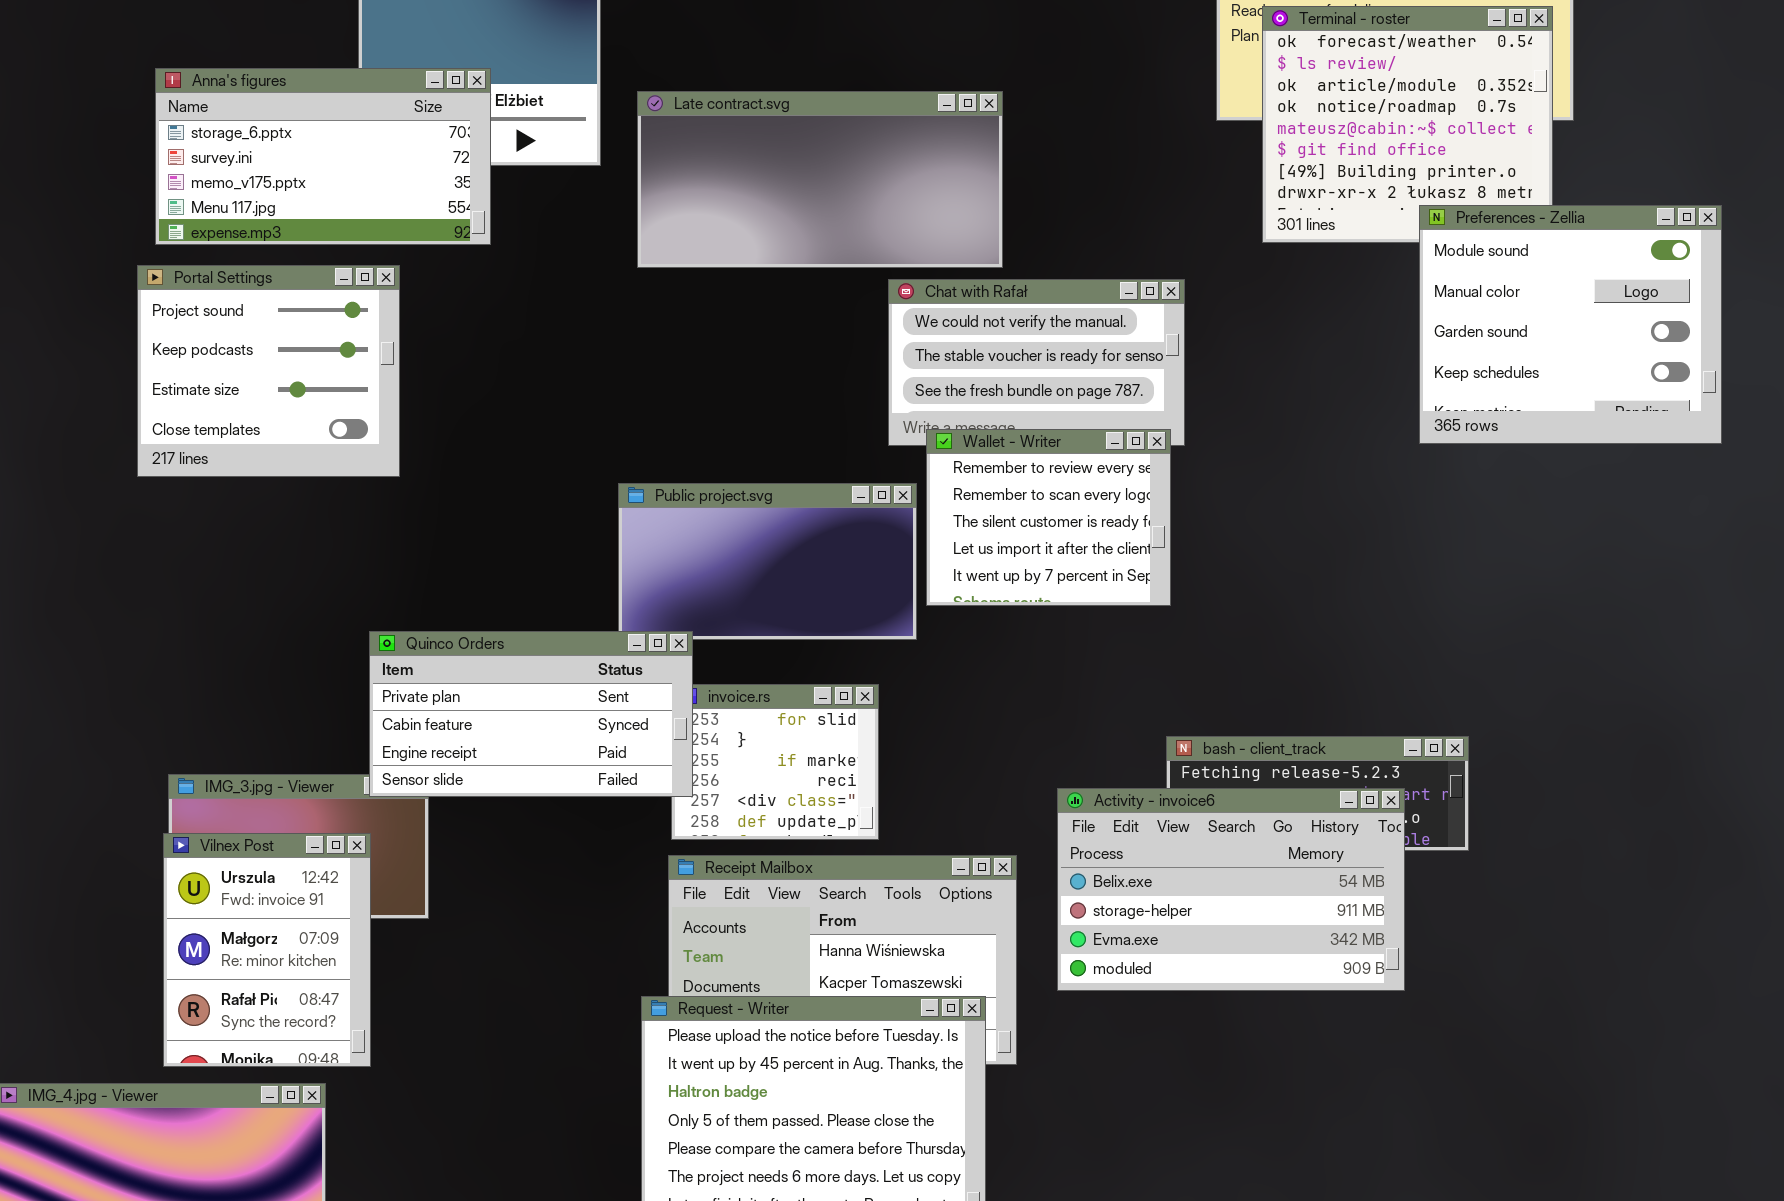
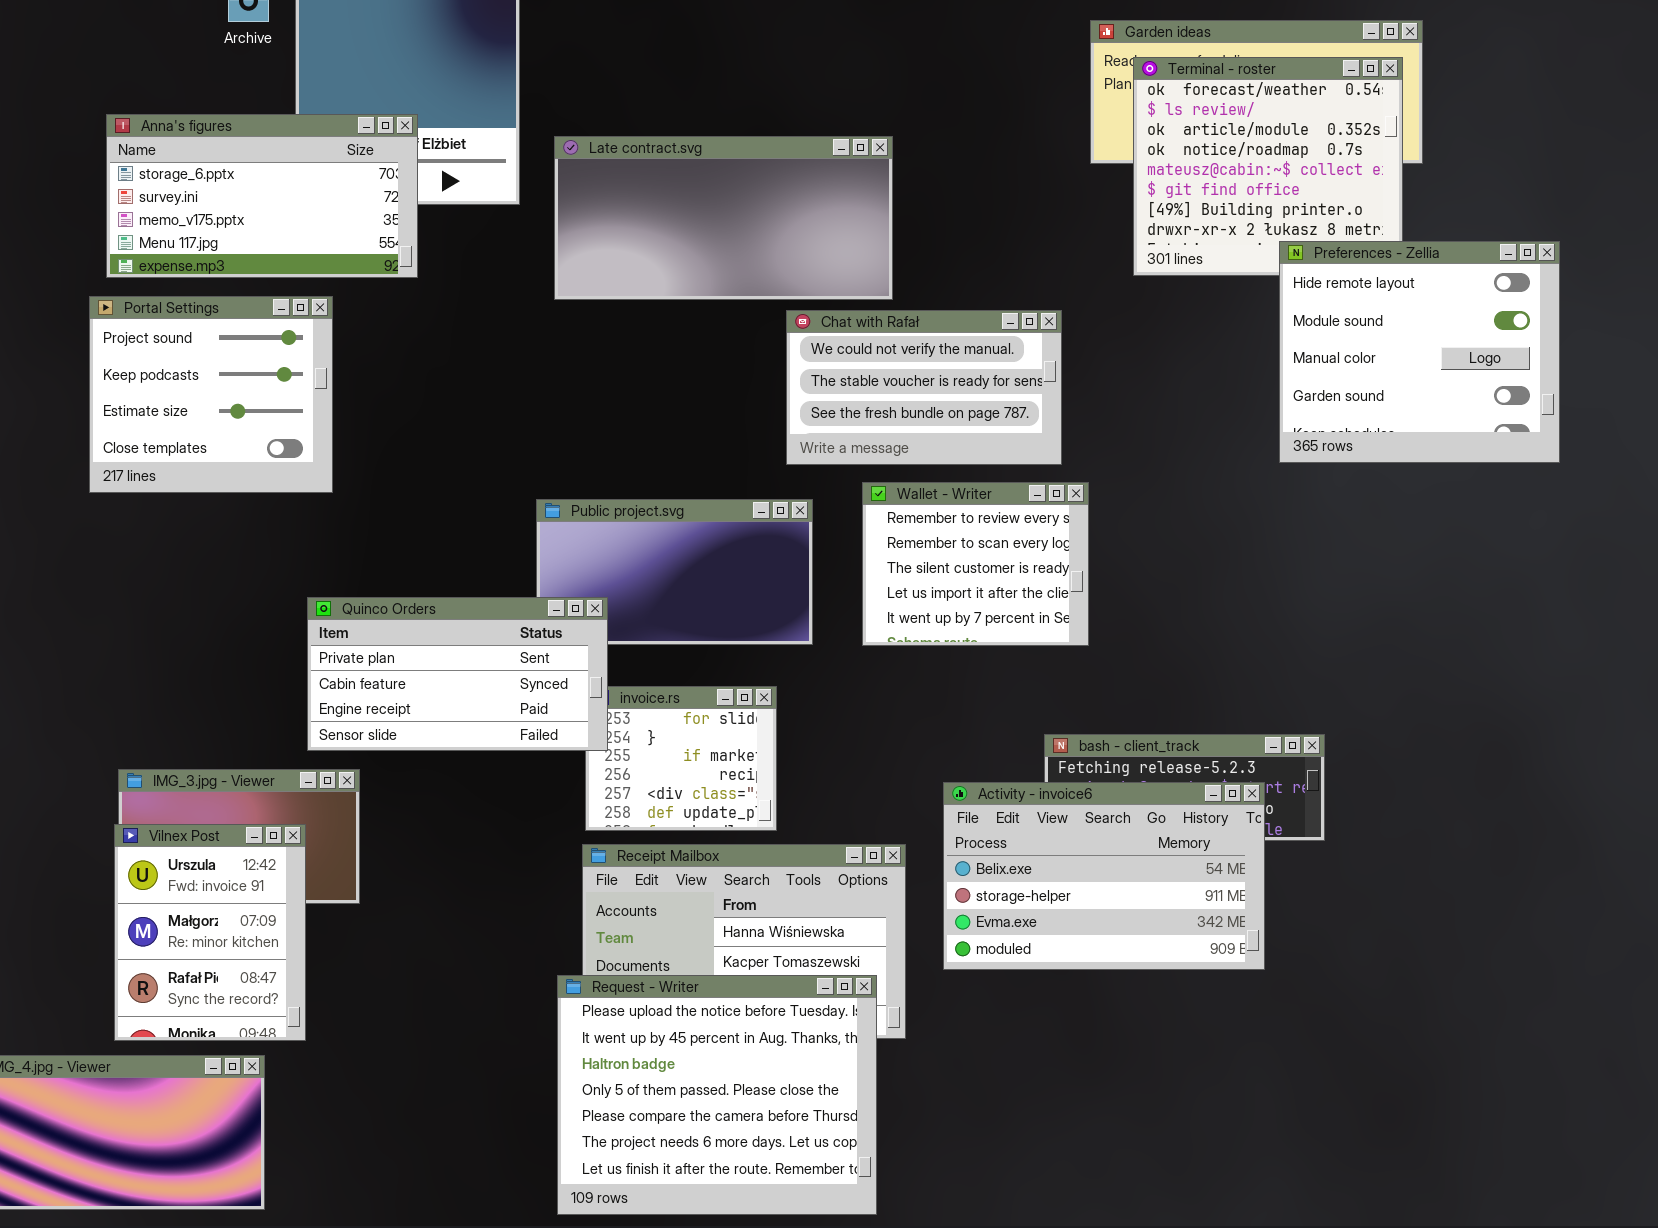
Preferences - Zellia: [1419,205,1722,444] -> [1279,241,1560,463], scrolled up 1 row
Wallet - Writer: [926,429,1171,606] -> [862,482,1089,646], moved
Quinco Orders: [369,631,693,797] -> [307,597,608,751], moved

